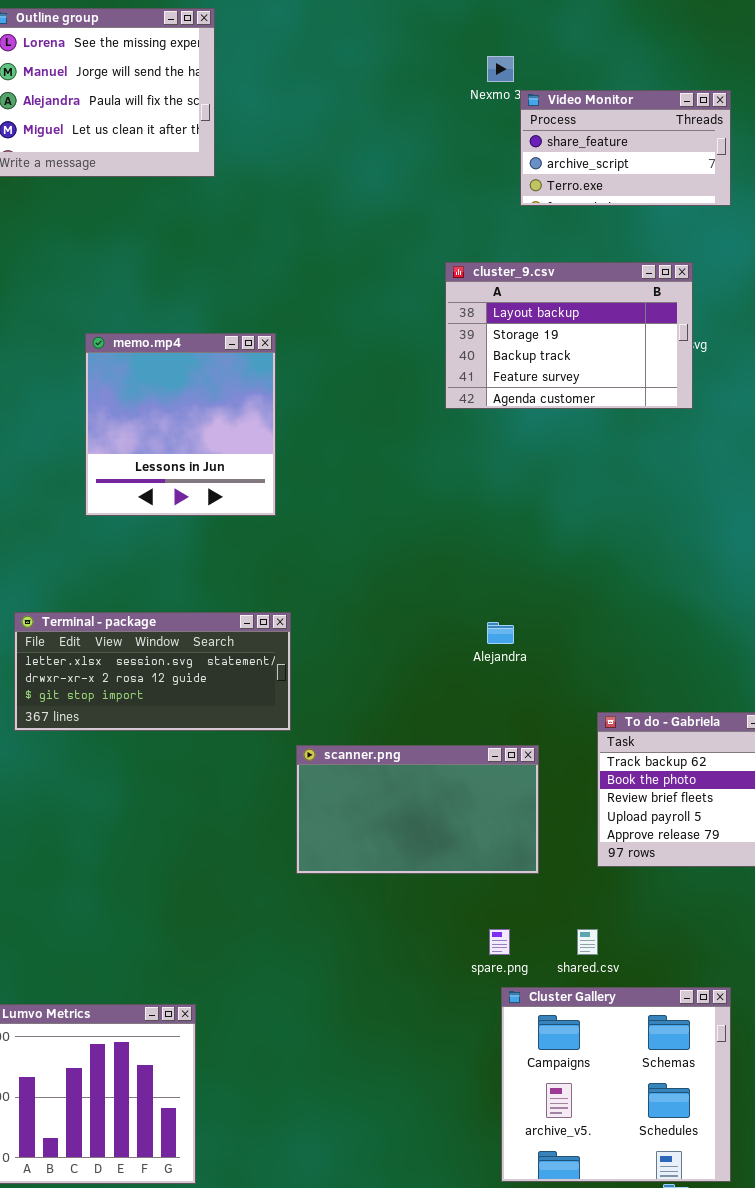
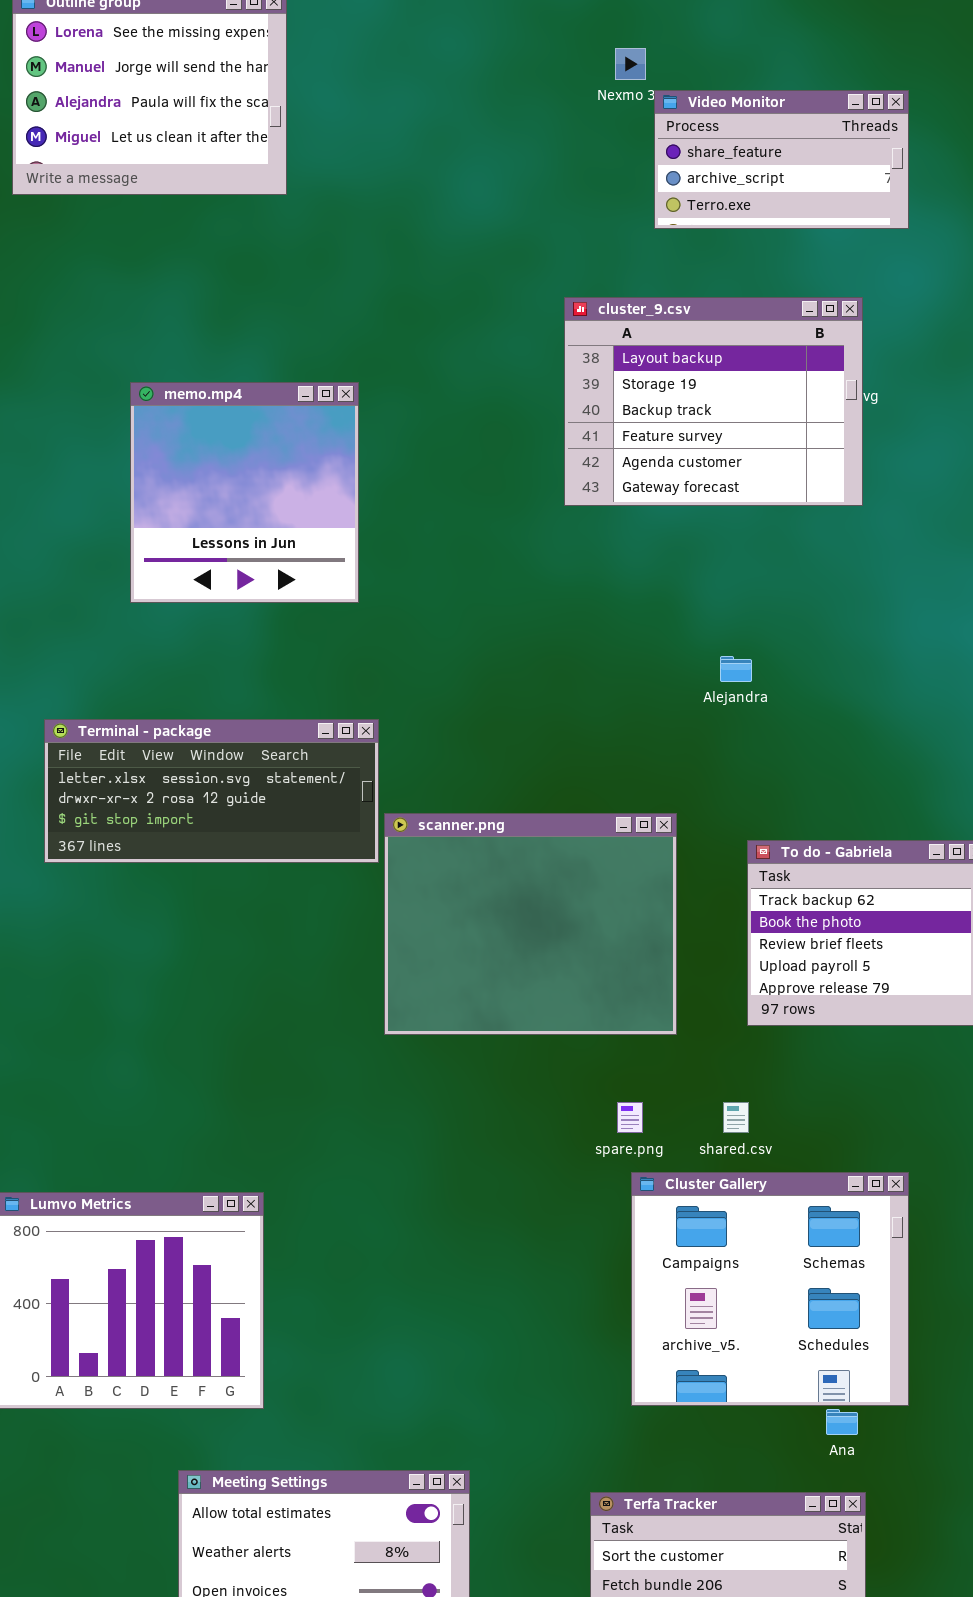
cluster_9.csv: [445,262,693,409] -> [564,297,863,506], resized
Alejandra: [487,622,514,644] -> [720,656,752,682], moved
scanner.png: [296,745,539,874] -> [384,813,677,1035], resized

